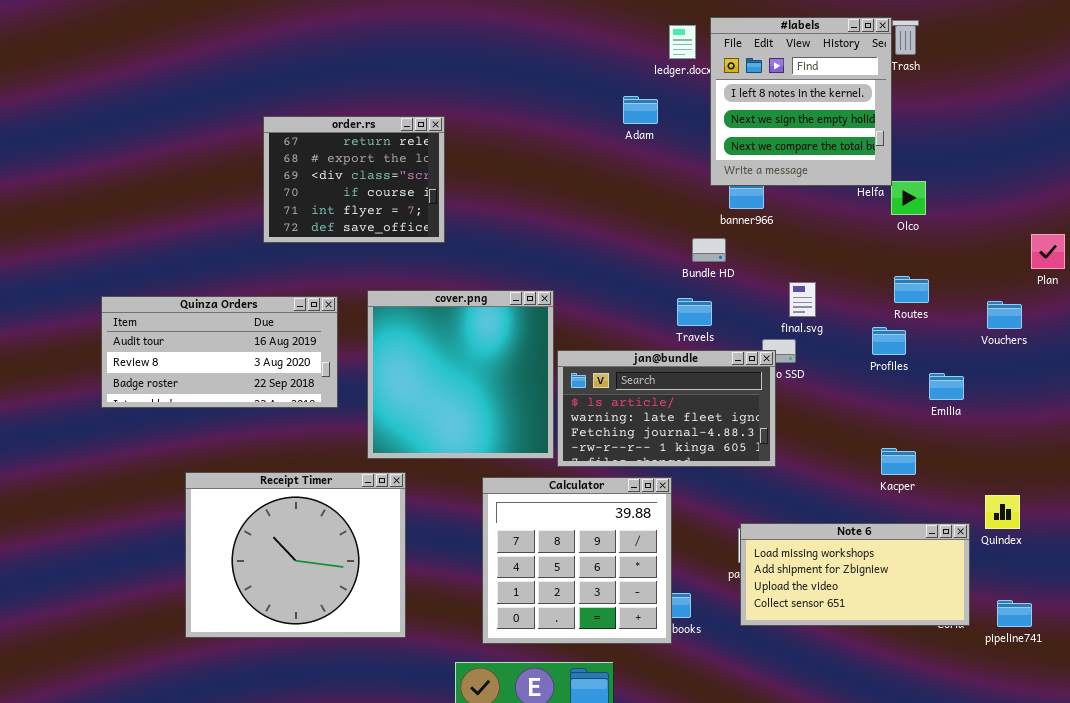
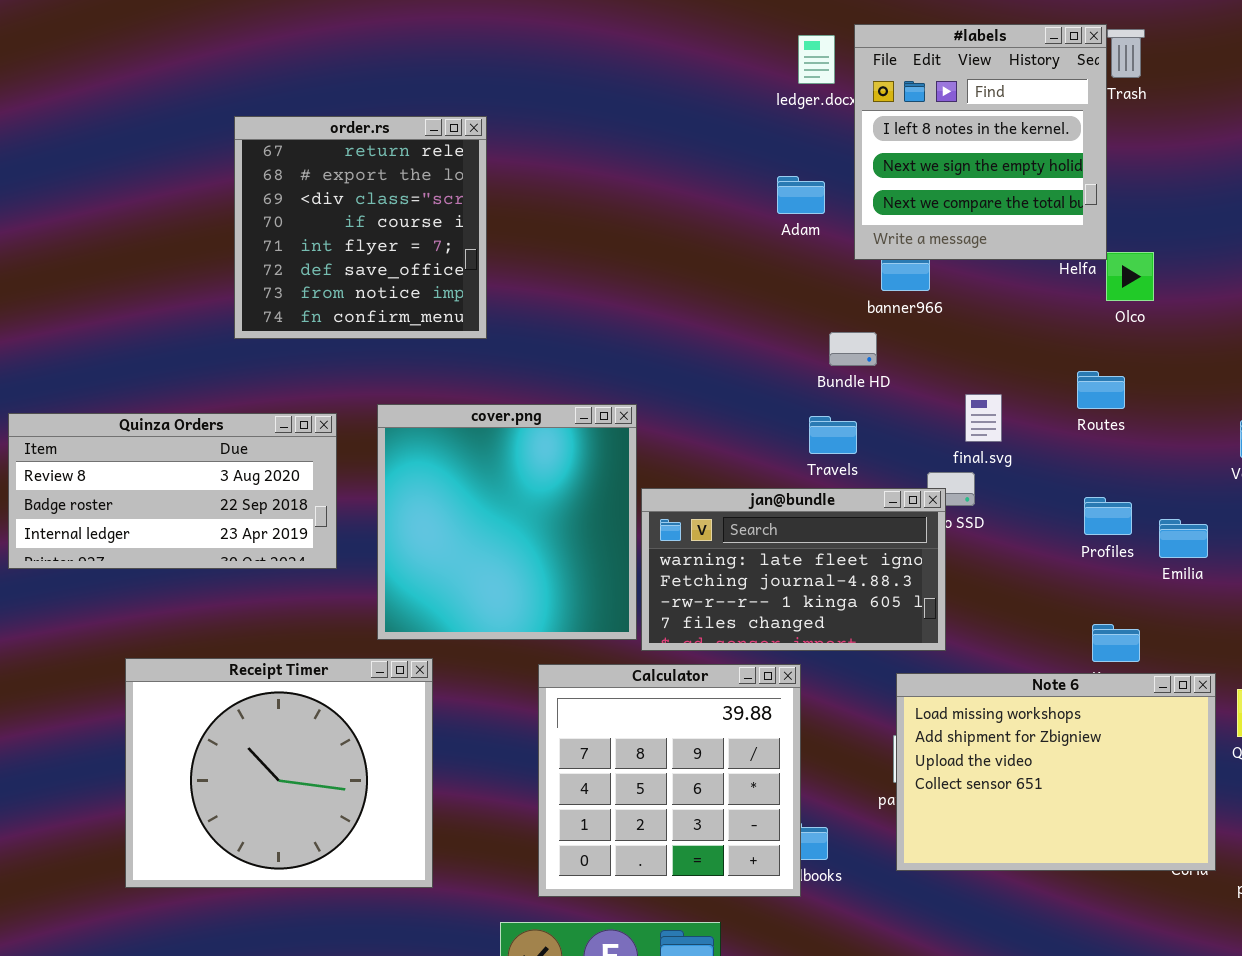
Adam: [623,96,658,124] -> [777,176,825,214], moved
order.rs: [263,116,445,243] -> [234,116,487,339], resized
Routes: [894,276,929,303] -> [1077,371,1125,409], moved
Quinza Orders: [101,296,338,408] -> [8,413,337,569], scrolled down 1 row
Profiles: [872,327,906,355] -> [1084,497,1132,535], moved
jan@bundle: [557,350,776,467] -> [641,488,946,651], scrolled down 1 row
Note 6: [740,523,970,626] -> [896,673,1216,871], resized

